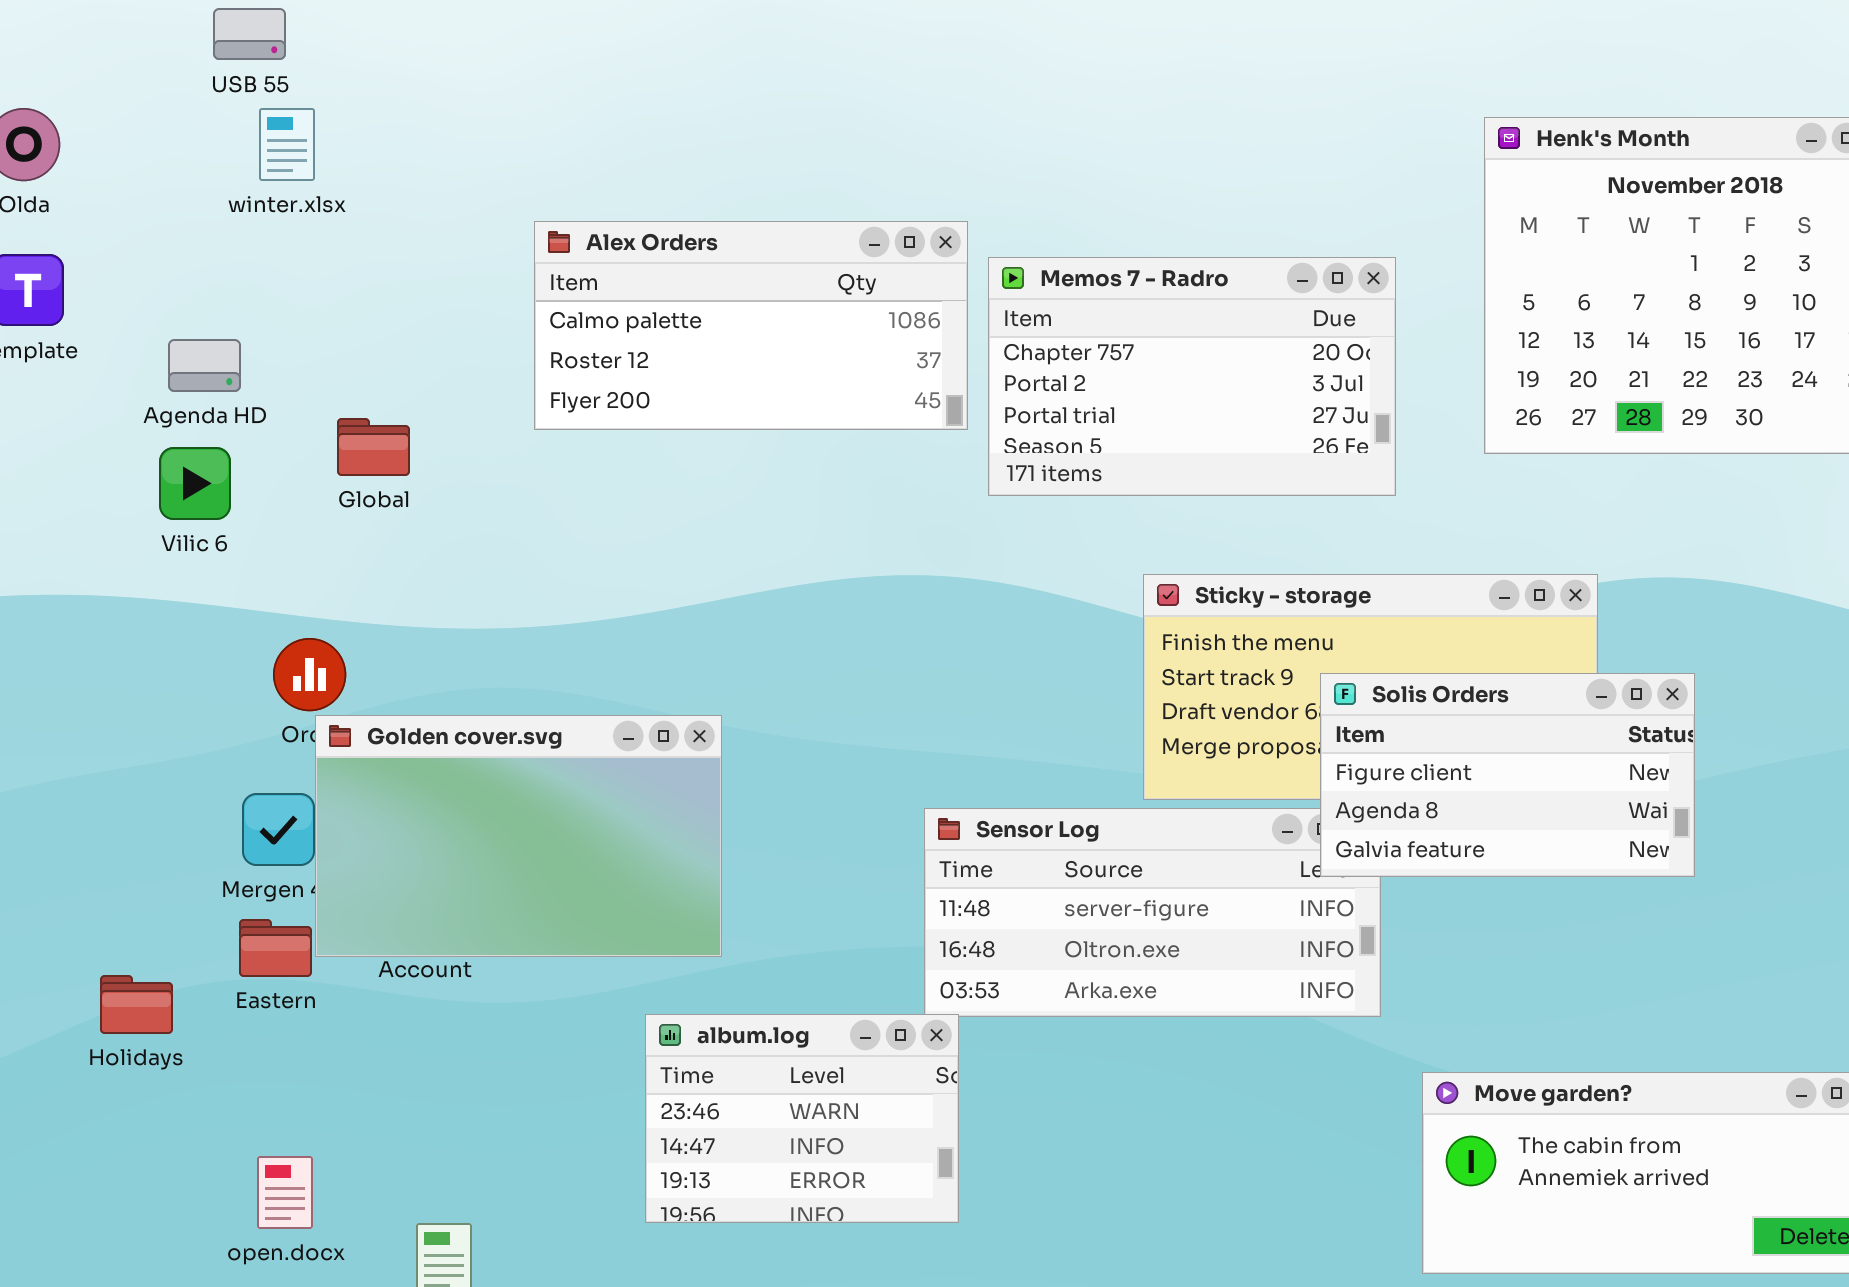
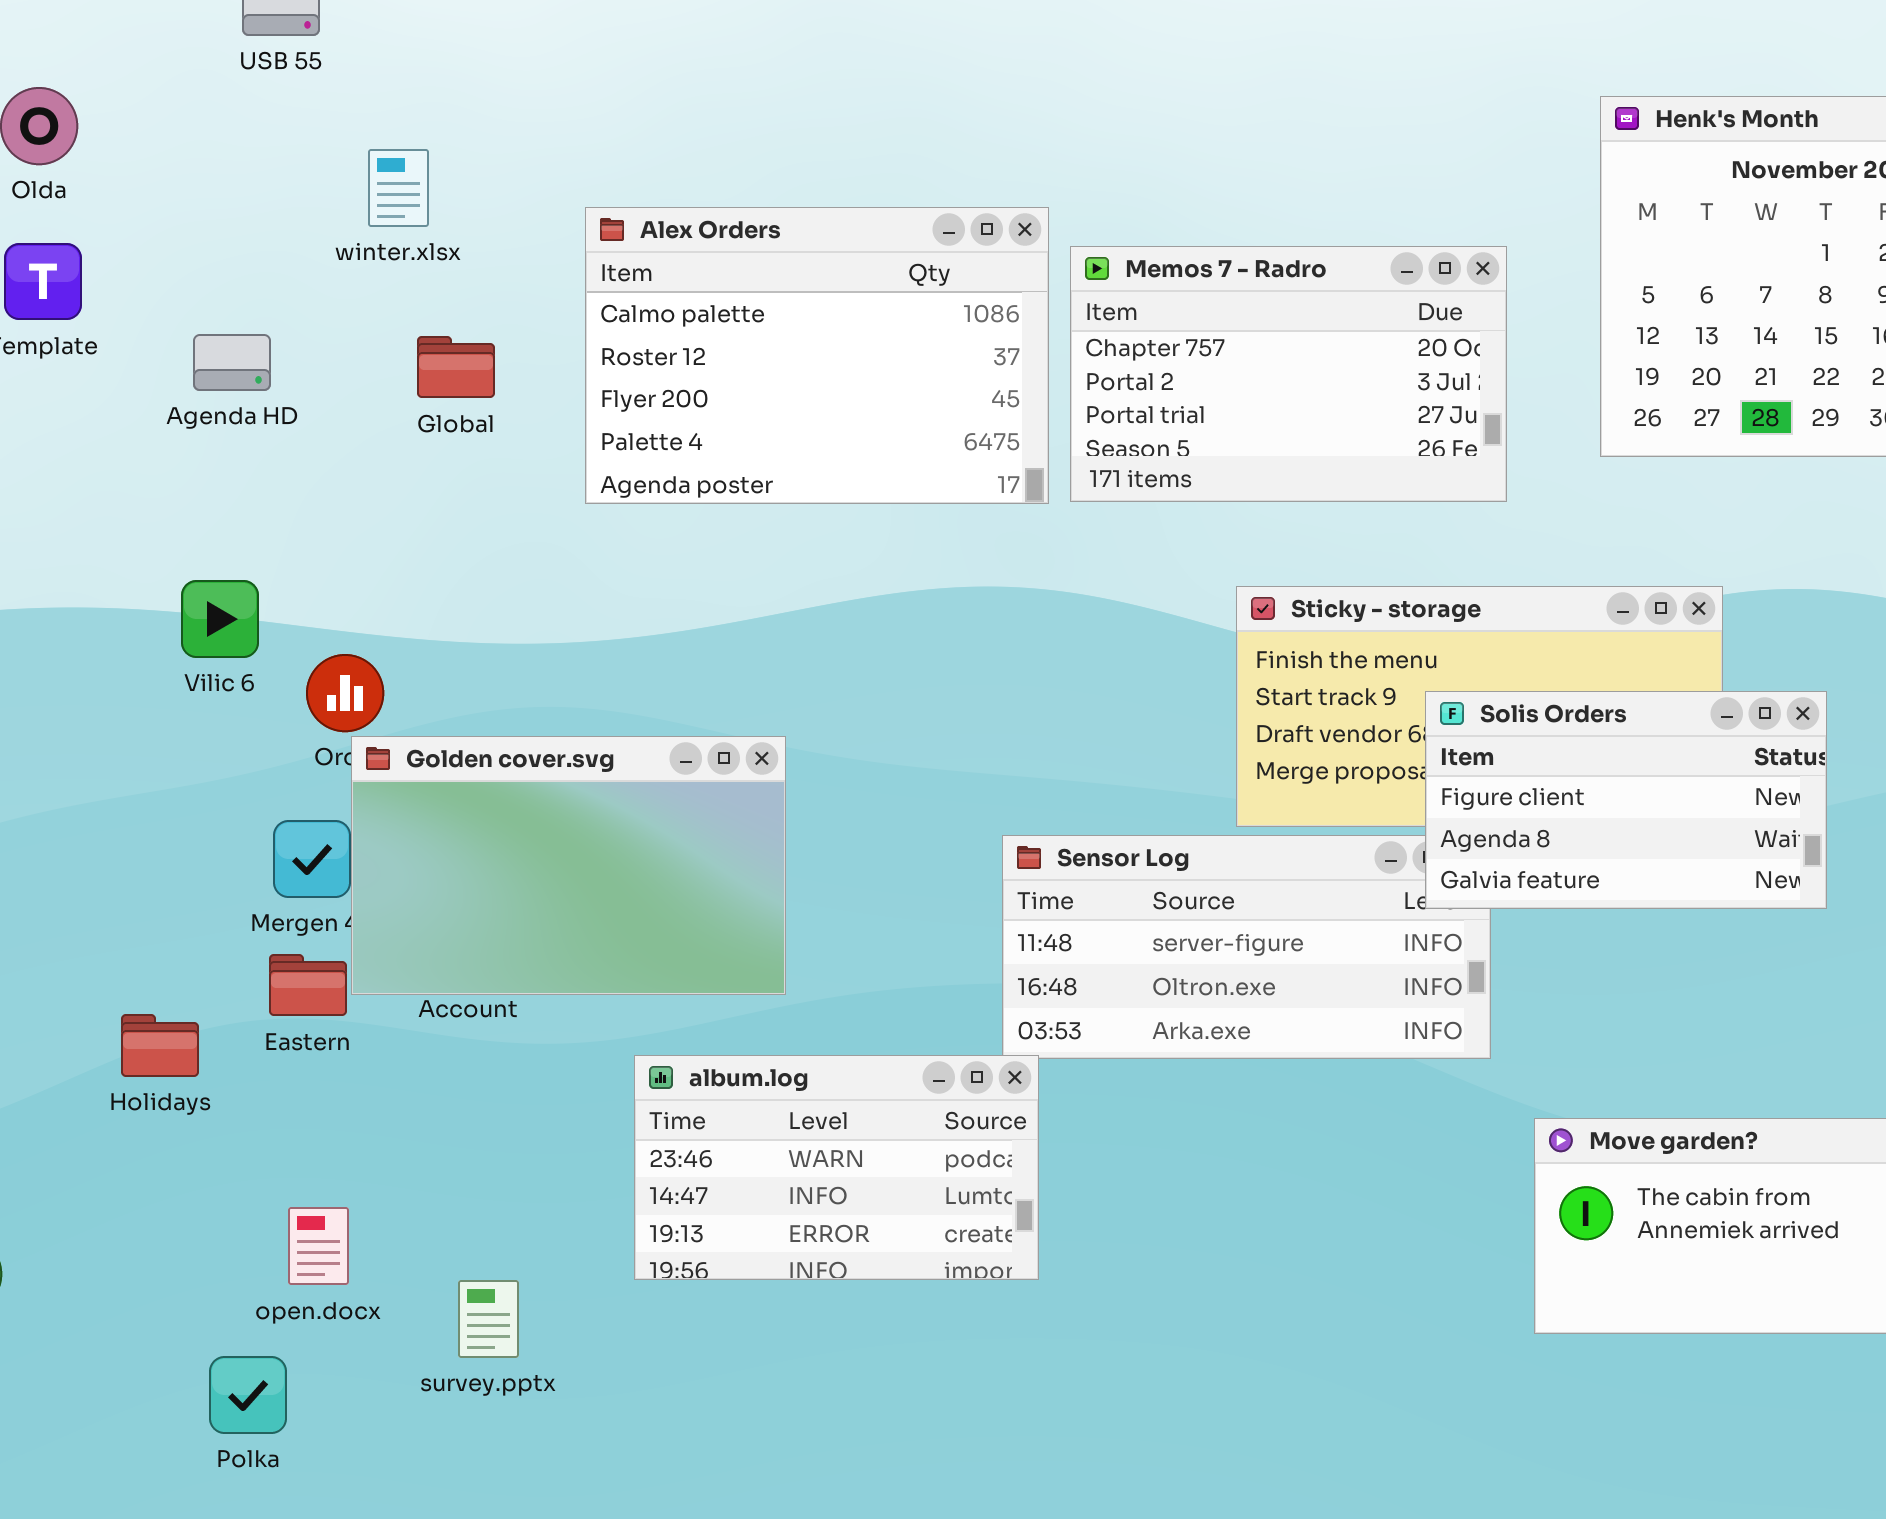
winter.xlsx: [259,108,315,181] -> [368,149,429,227], moved
Alex Orders: [534,221,968,430] -> [585,207,1049,504], resized
Global: [337,418,410,476] -> [417,336,495,398], moved
Vilic 6: [159,447,231,520] -> [181,580,259,658], moved
album.log: [645,1014,959,1223] -> [634,1055,1039,1280], resized

